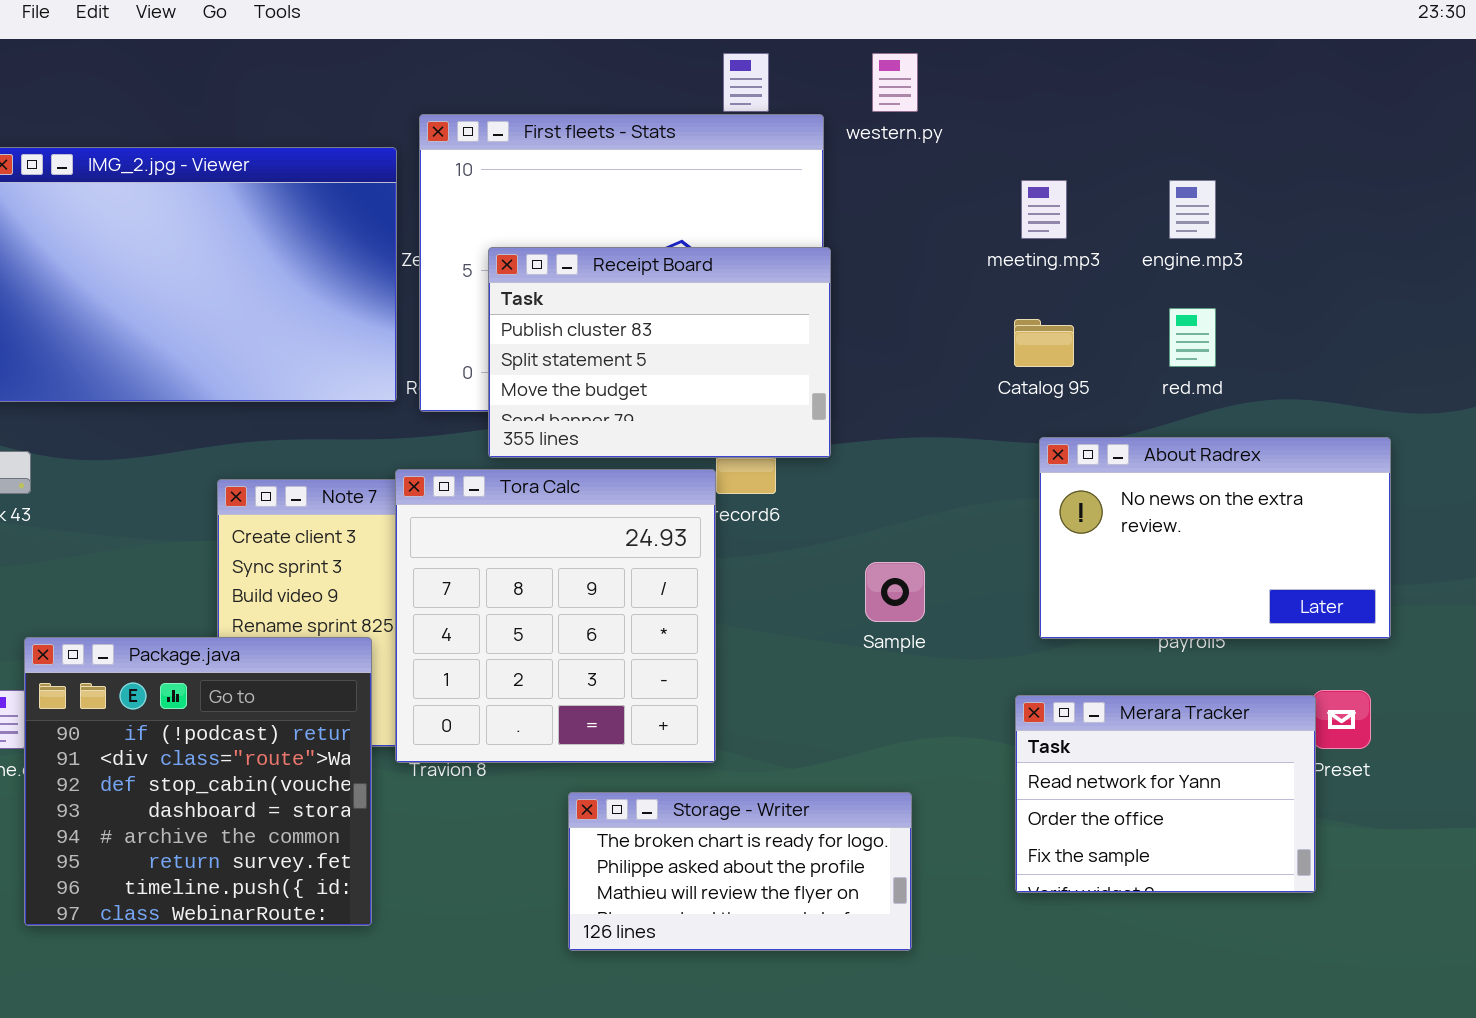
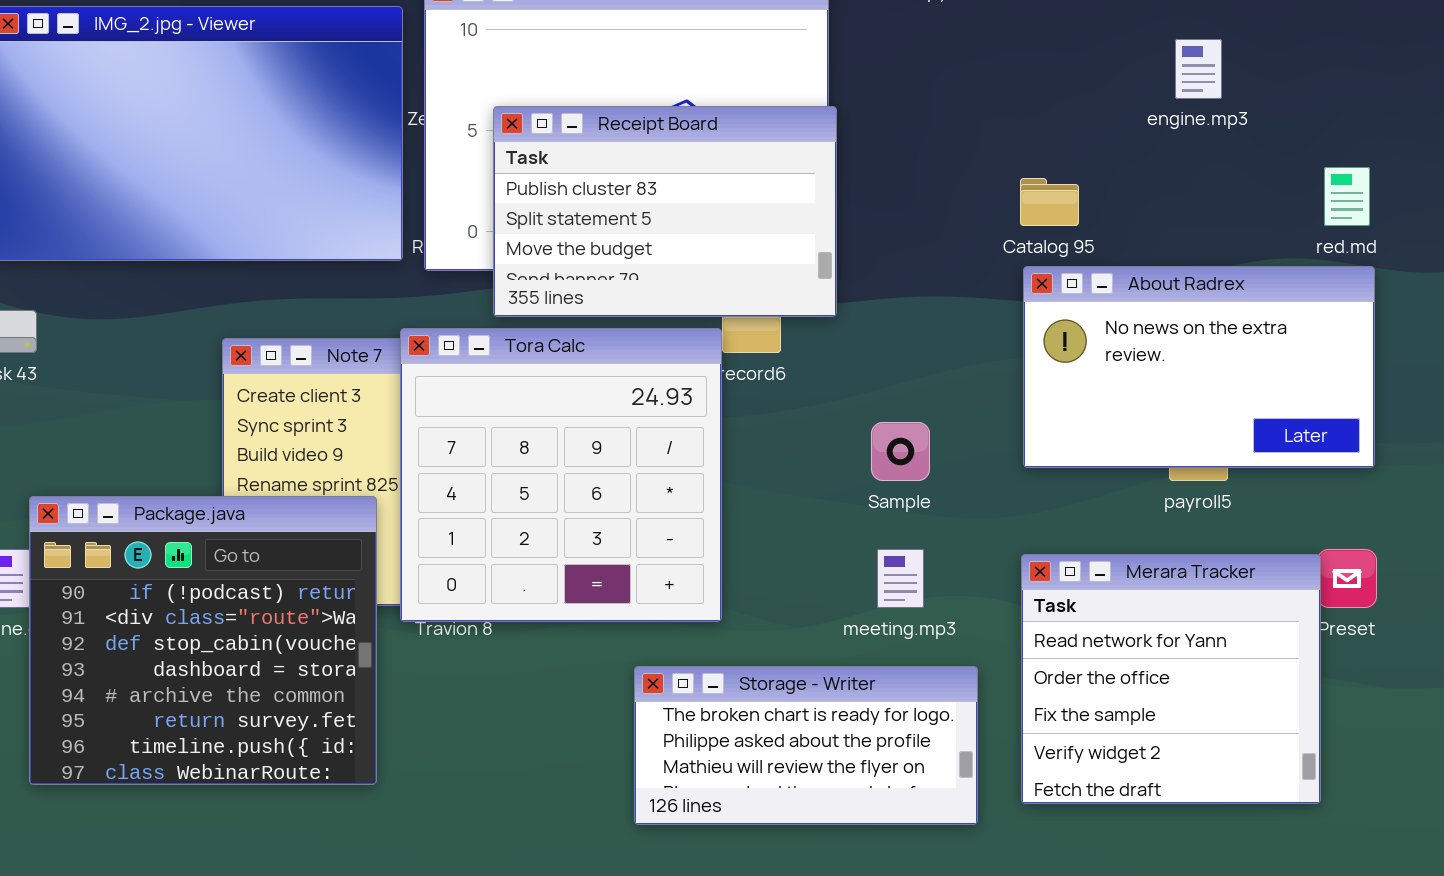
meeting.mp3: [1021,180,1067,239] -> [877,549,924,608], moved
red.md: [1169,308,1216,367] -> [1324,167,1370,226], moved
About Radrex: [1039,437,1391,639] -> [1023,266,1375,468], moved
Merara Tracker: [1015,695,1316,893] -> [1021,554,1321,804], resized
Storage - Writer: [568,792,912,951] -> [634,666,978,825], moved

